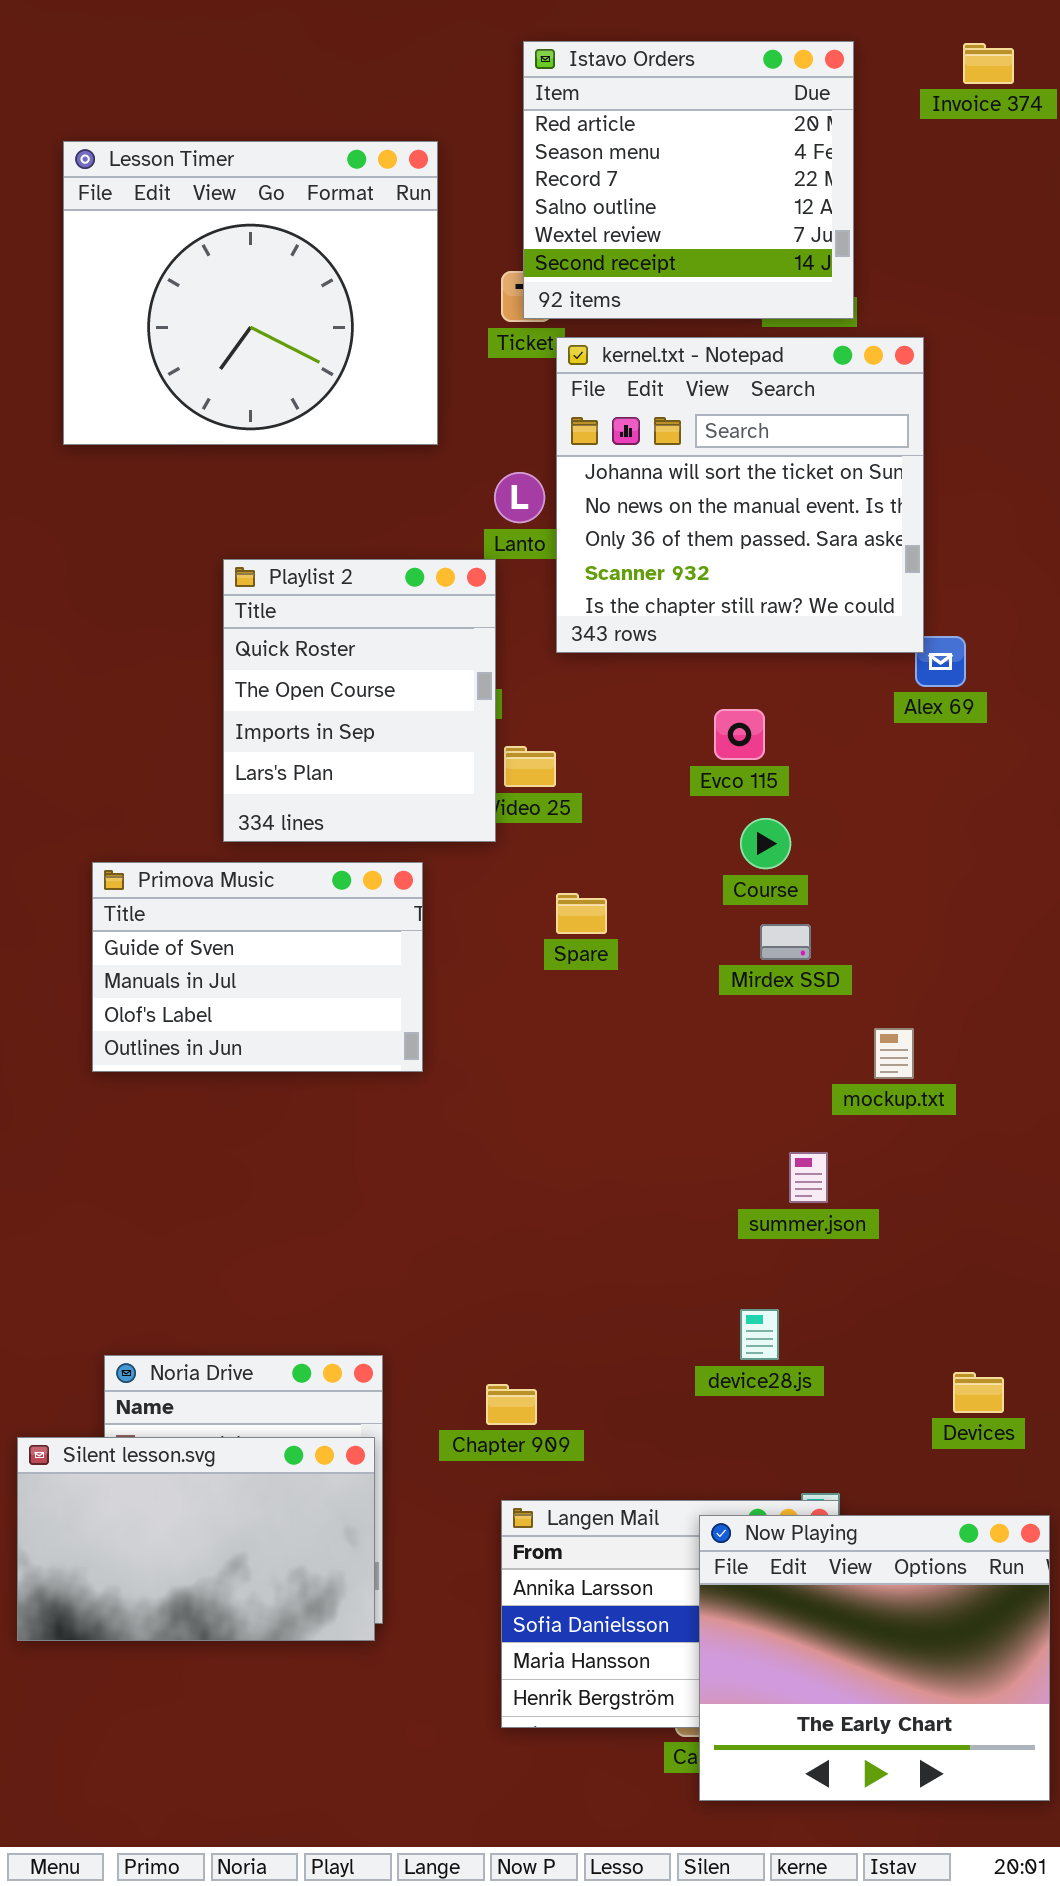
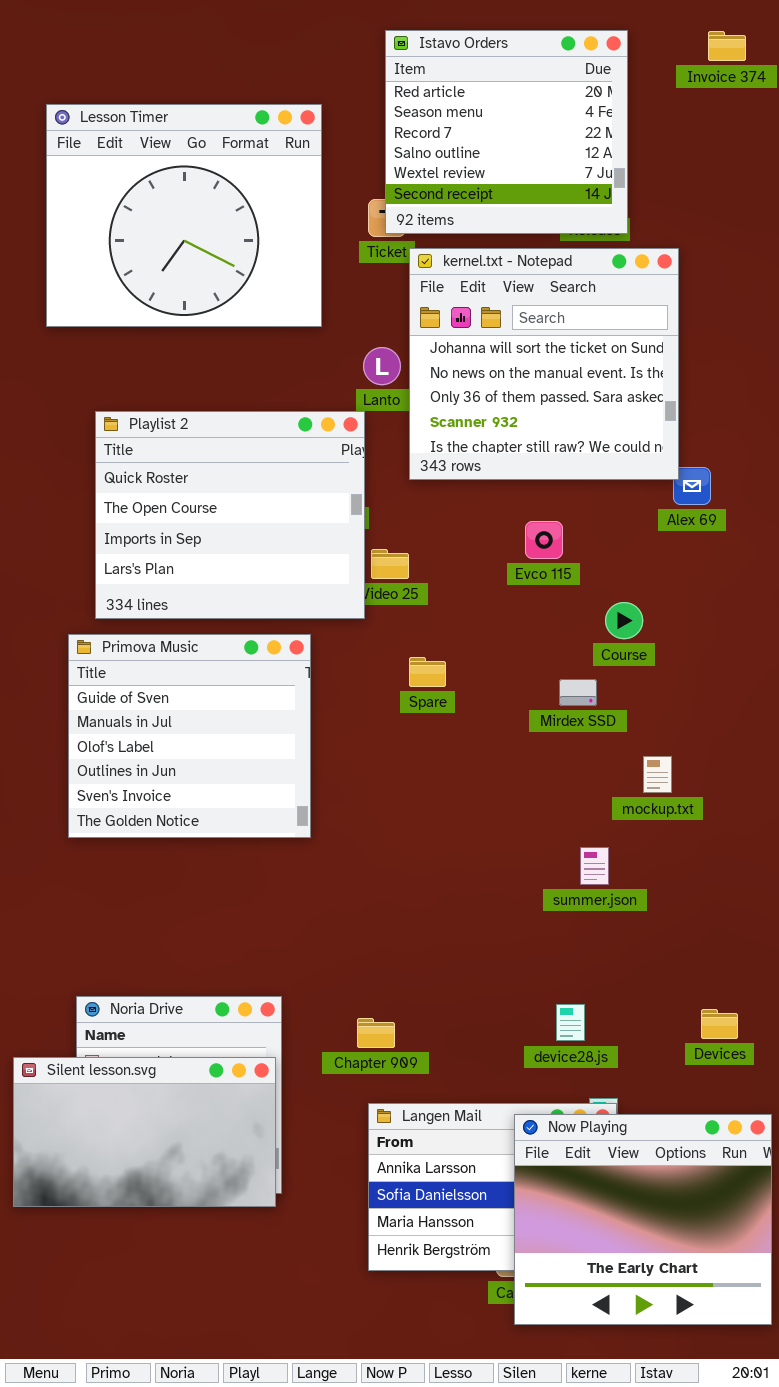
Playlist 2: [223,559,496,842] -> [95,411,365,619], resized
Course: [740,818,791,869] -> [605,602,643,639], moved
Primova Music: [92,862,423,1072] -> [68,634,311,838], resized
device28.js: [740,1309,779,1360] -> [556,1004,585,1041], moved

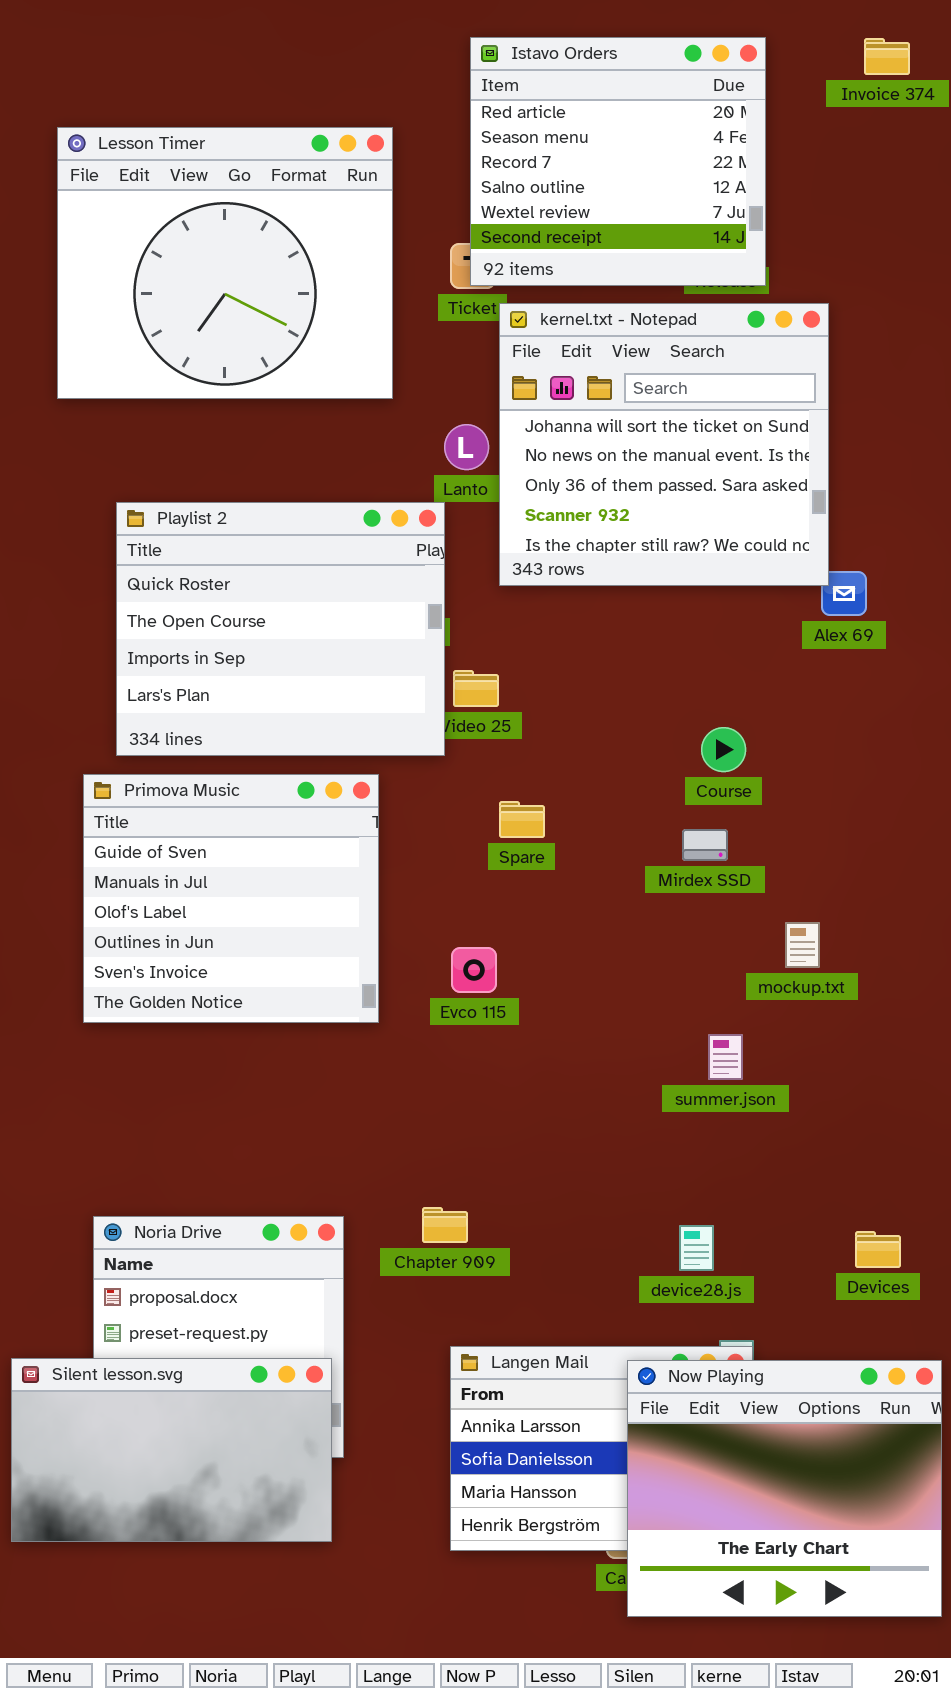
Evco 115: [525,521,563,559] -> [451,947,497,993], moved
Course: [605,602,643,639] -> [701,727,746,772], moved
Chapter 909: [357,1018,395,1048] -> [422,1207,468,1243], moved
Silent lesson.svg: [13,1057,276,1207] -> [11,1358,332,1542], moved

